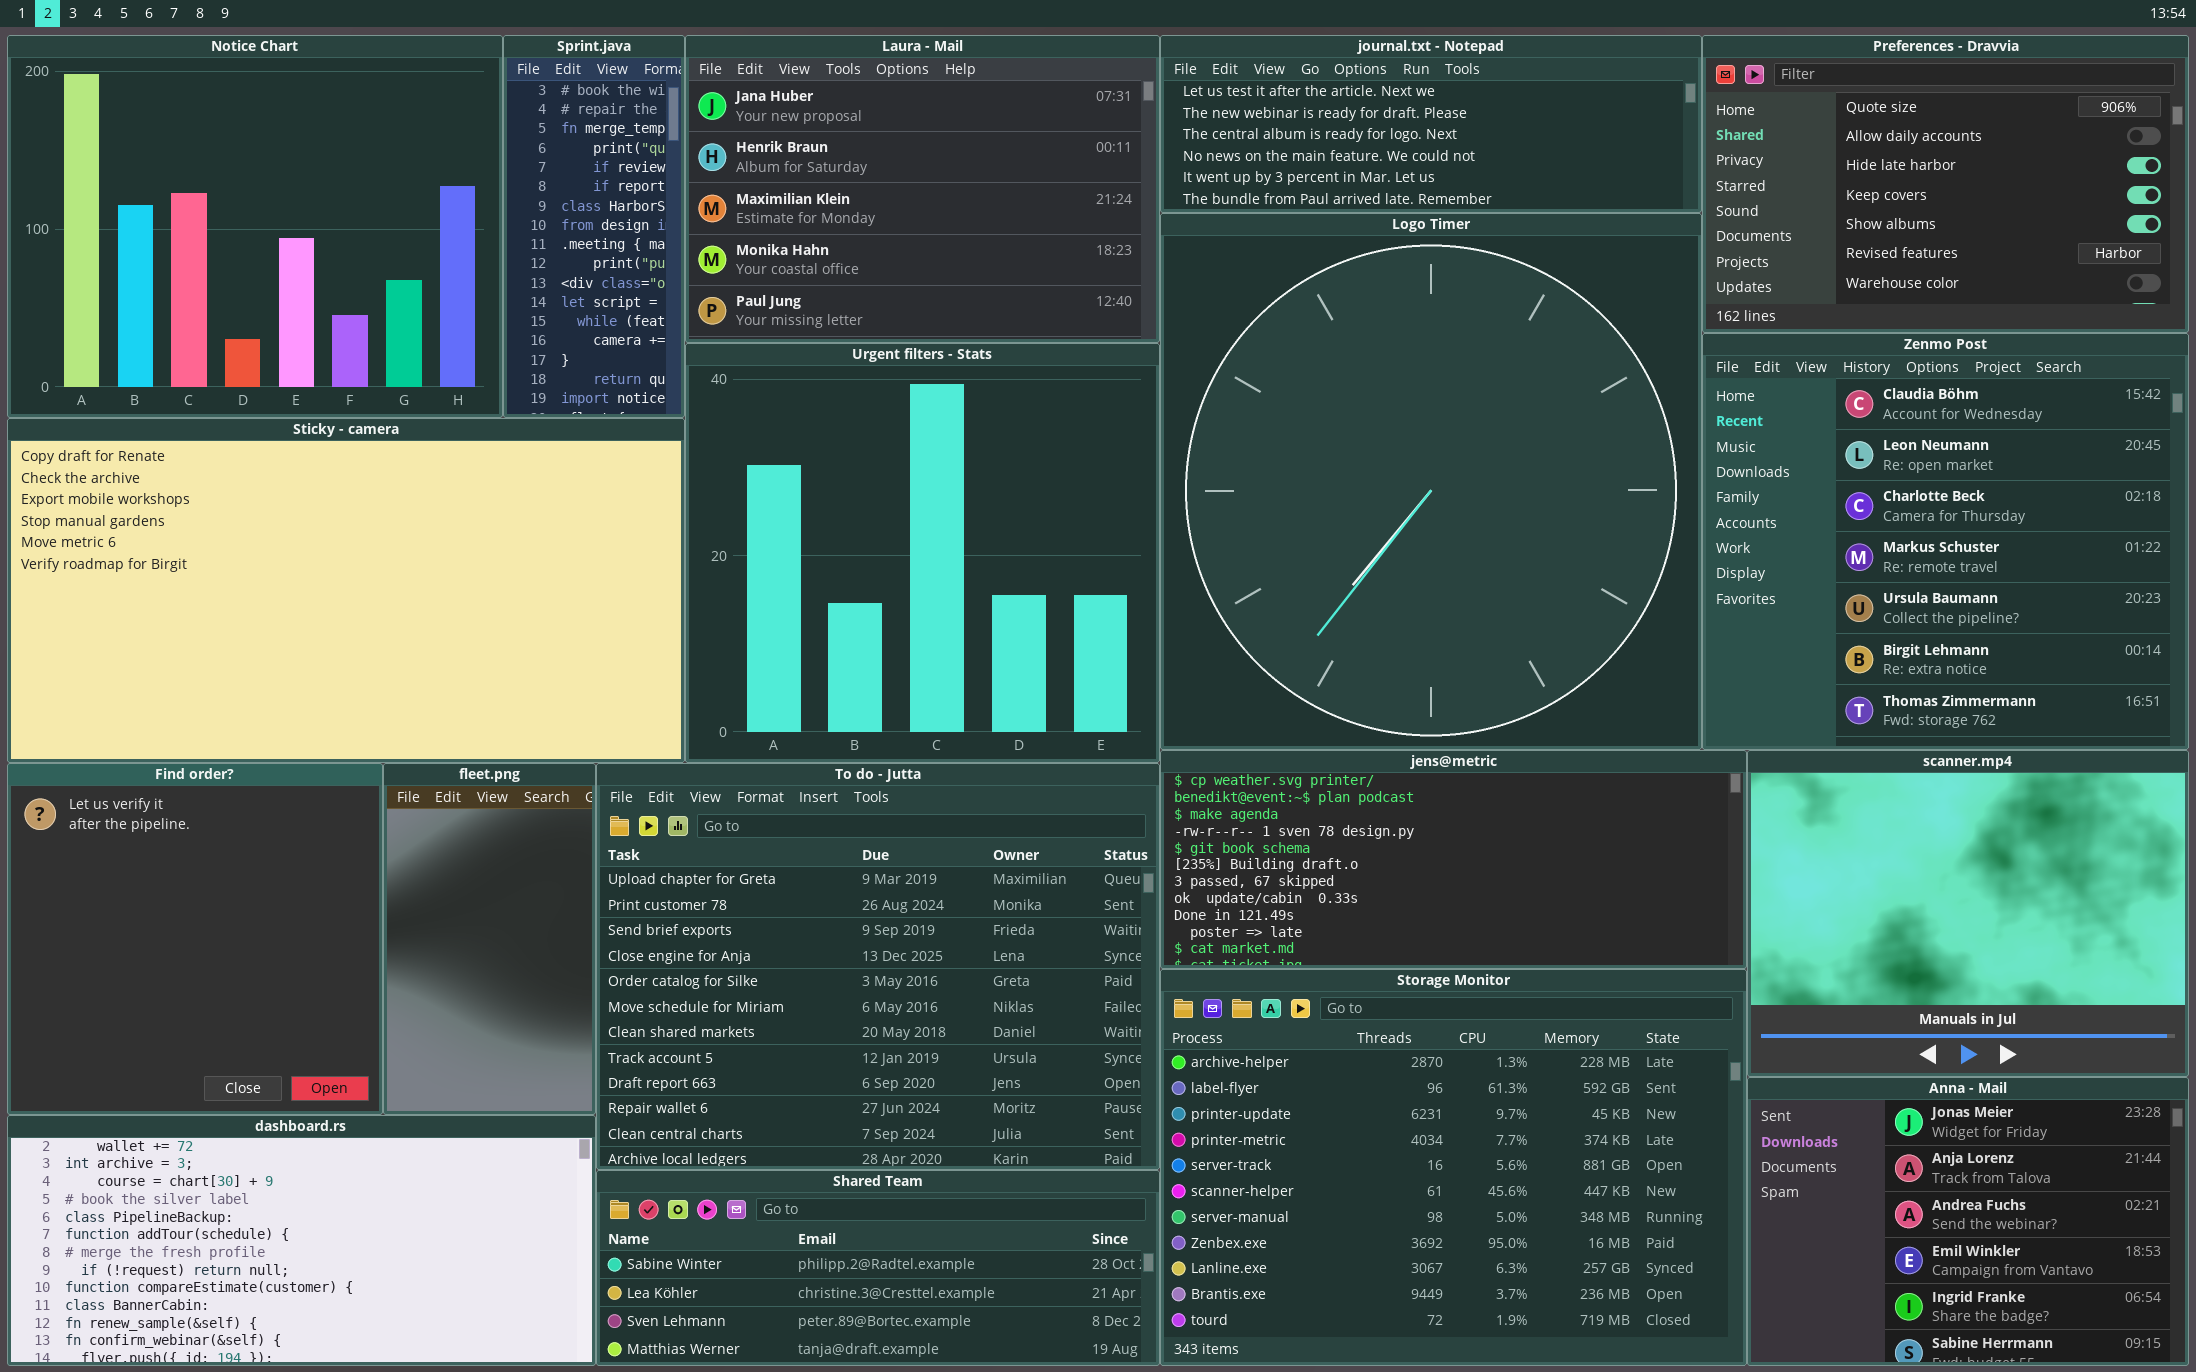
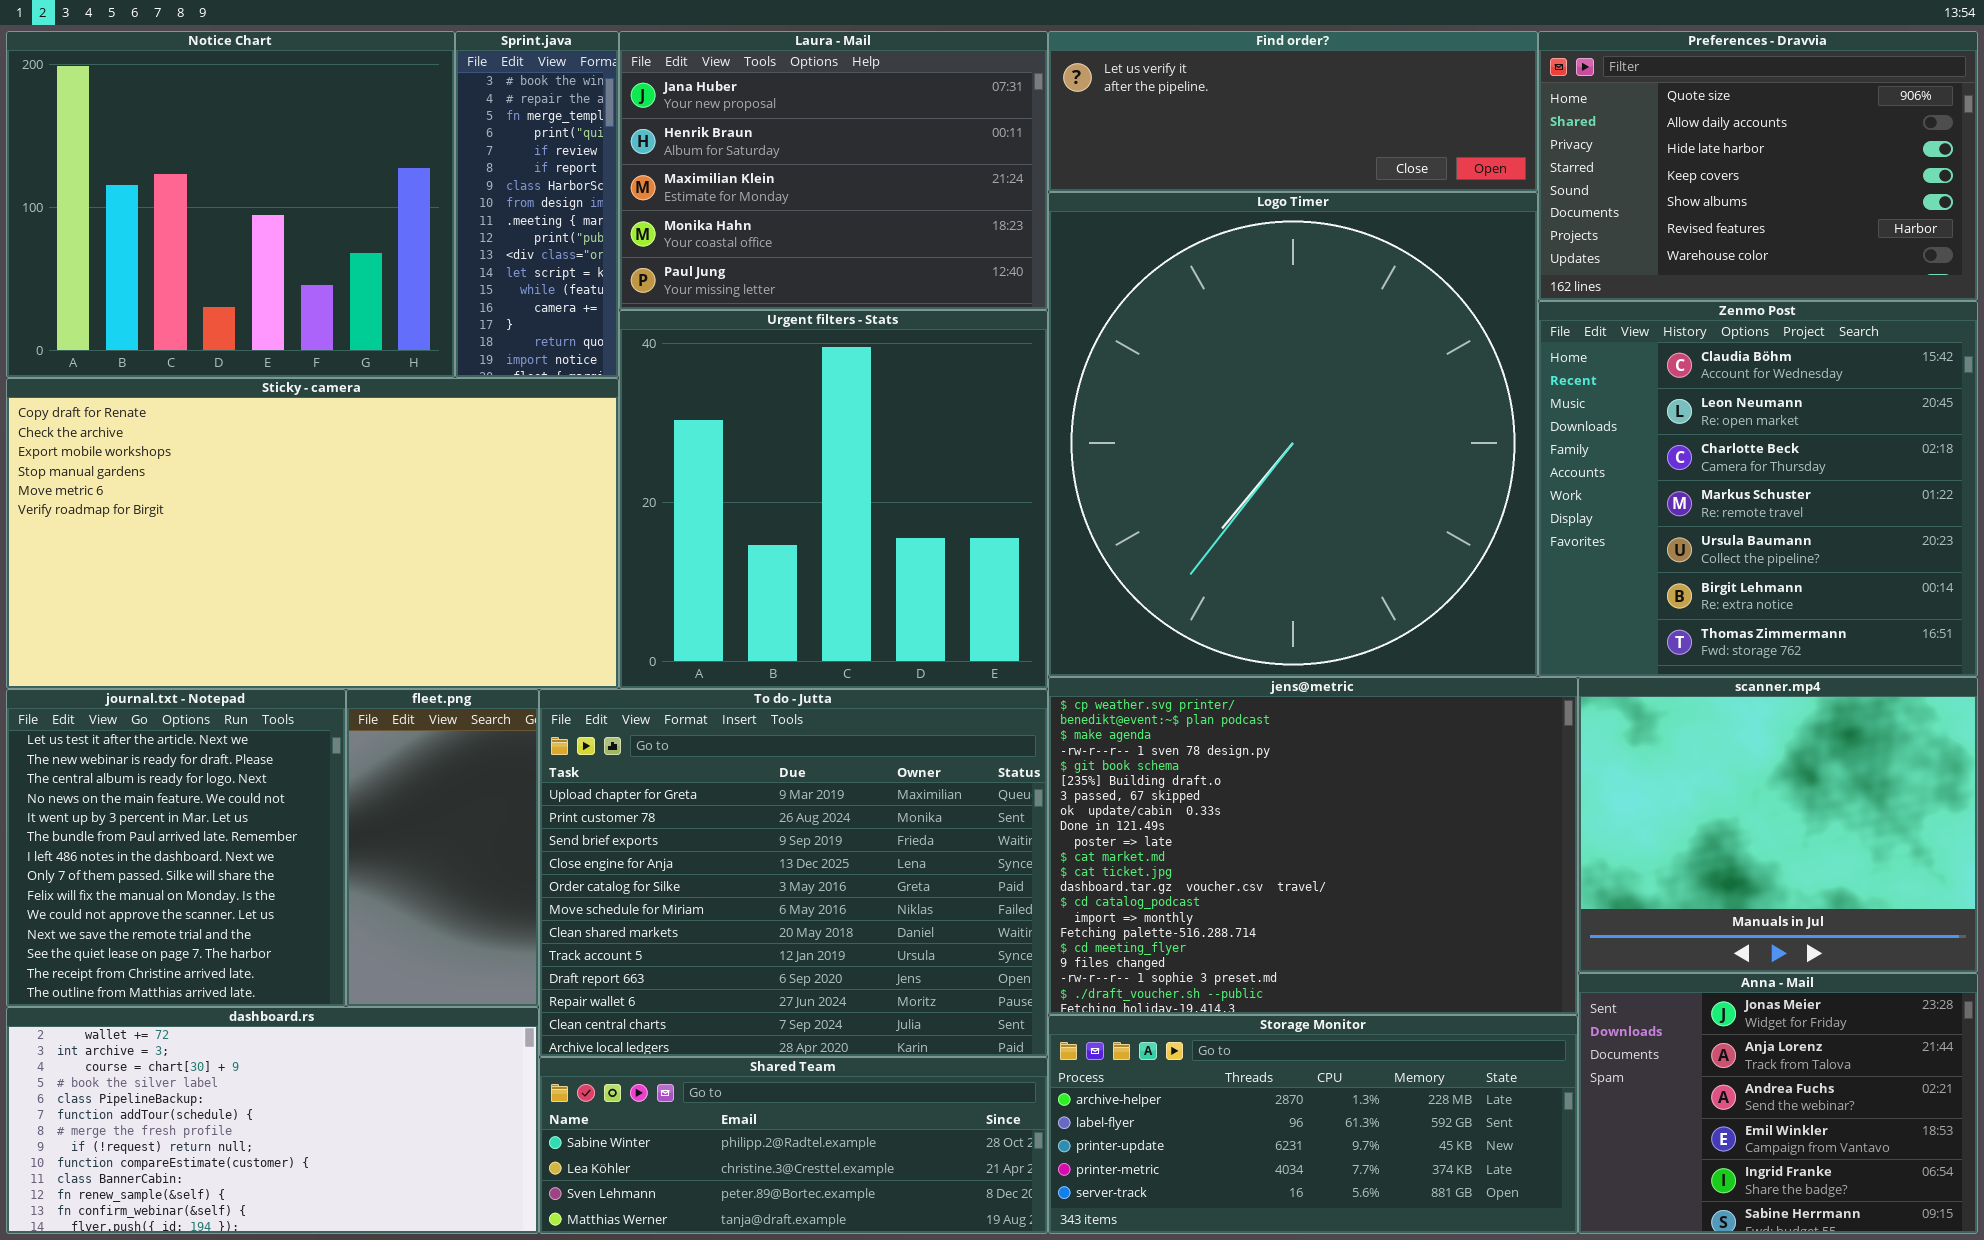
journal.txt - Notepad: [1160,35,1702,213] -> [6,689,346,1007], moved, resized
jens@metric: [1160,750,1747,969] -> [1048,677,1578,1015], resized
Find order?: [7,763,383,1115] -> [1048,31,1538,192], moved, resized
Storage Monitor: [1160,969,1747,1366] -> [1048,1015,1578,1234], resized

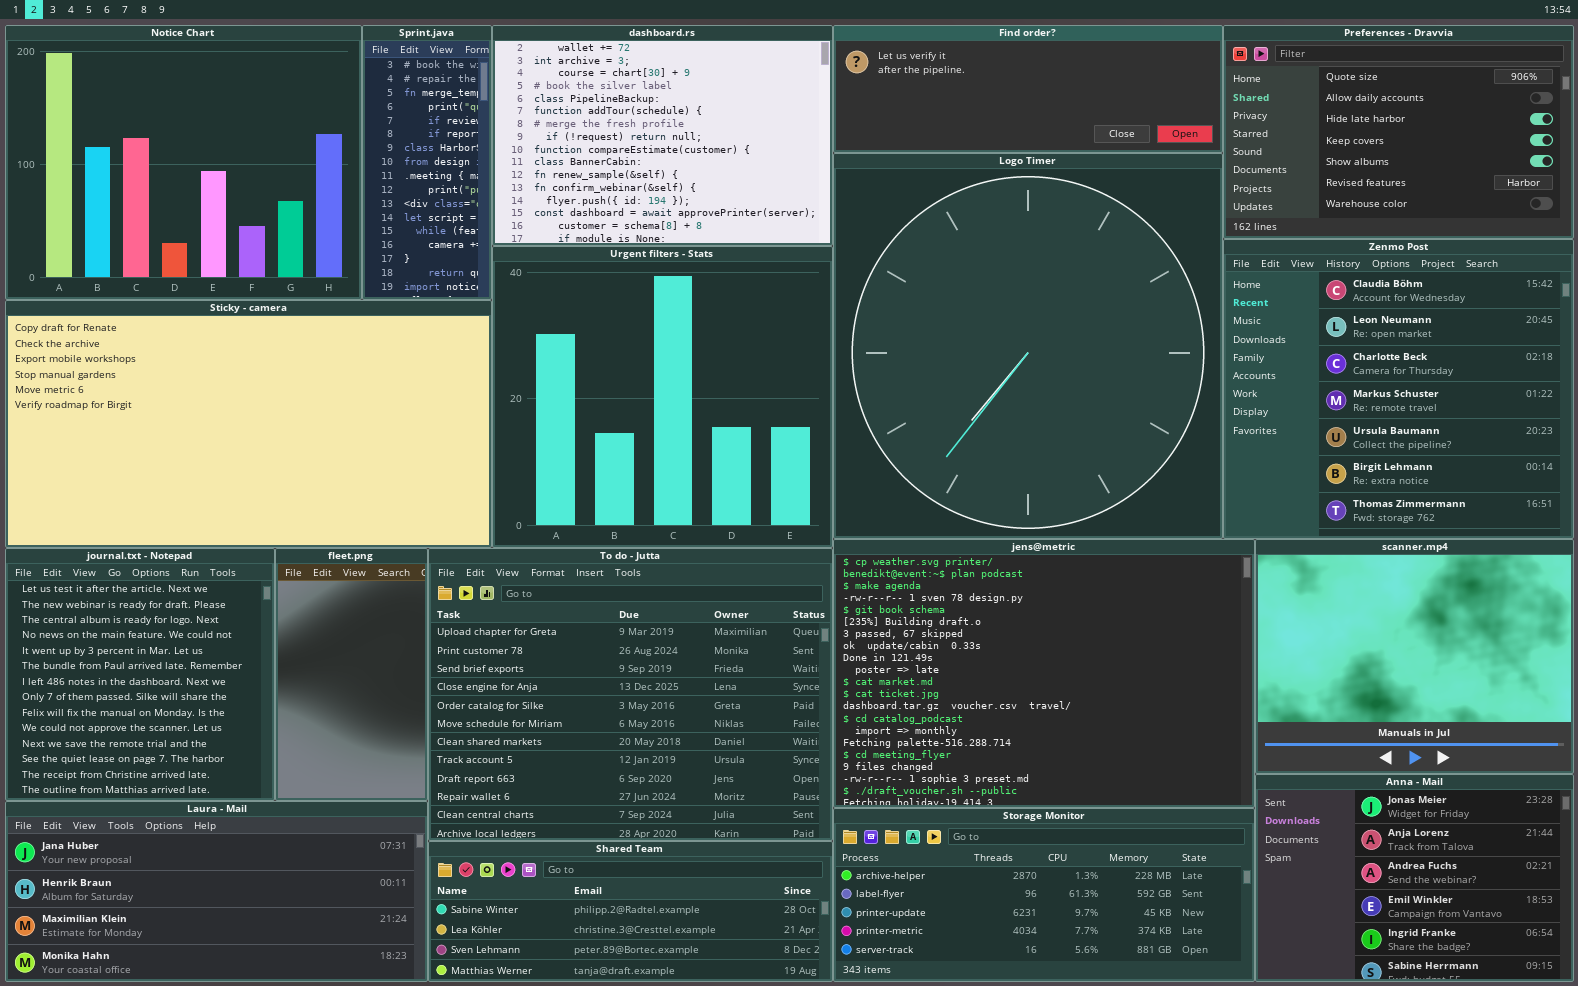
Laura - Mail: [619,31,1048,310] -> [5,801,428,982], moved, resized
dashboard.rs: [6,1007,539,1234] -> [492,25,833,246], moved, resized

